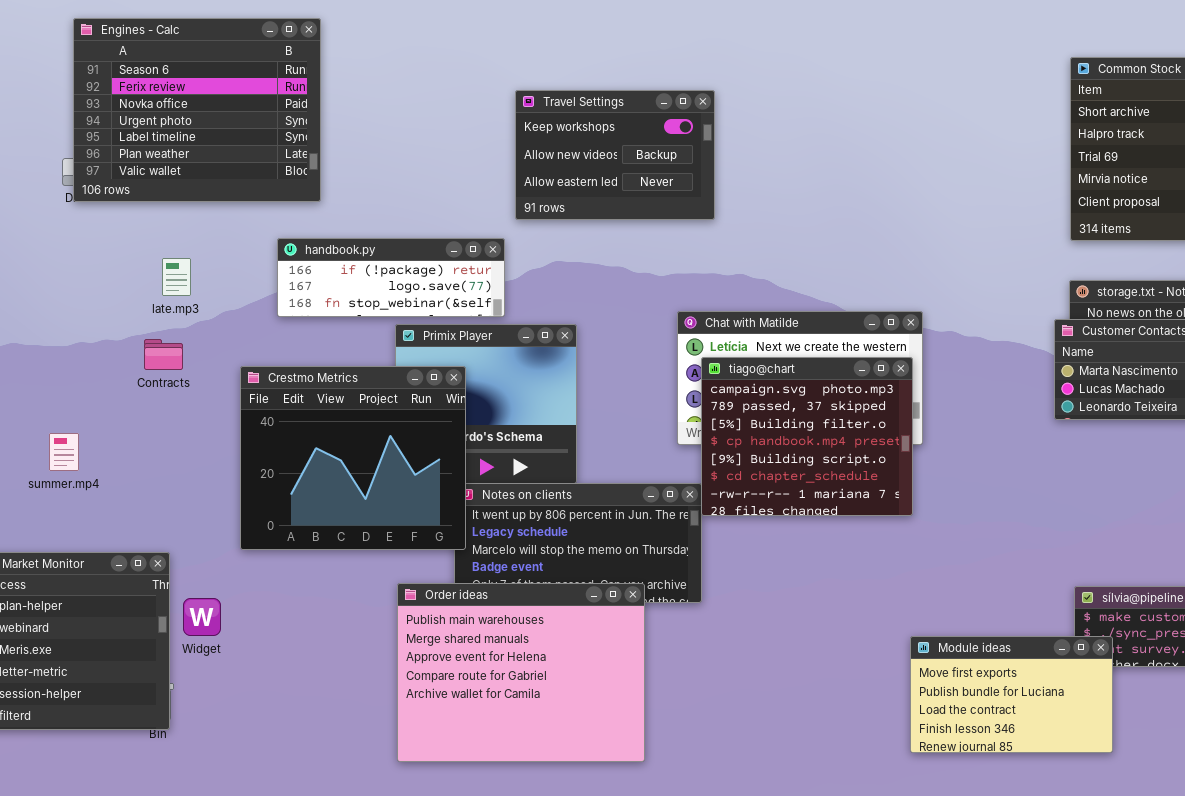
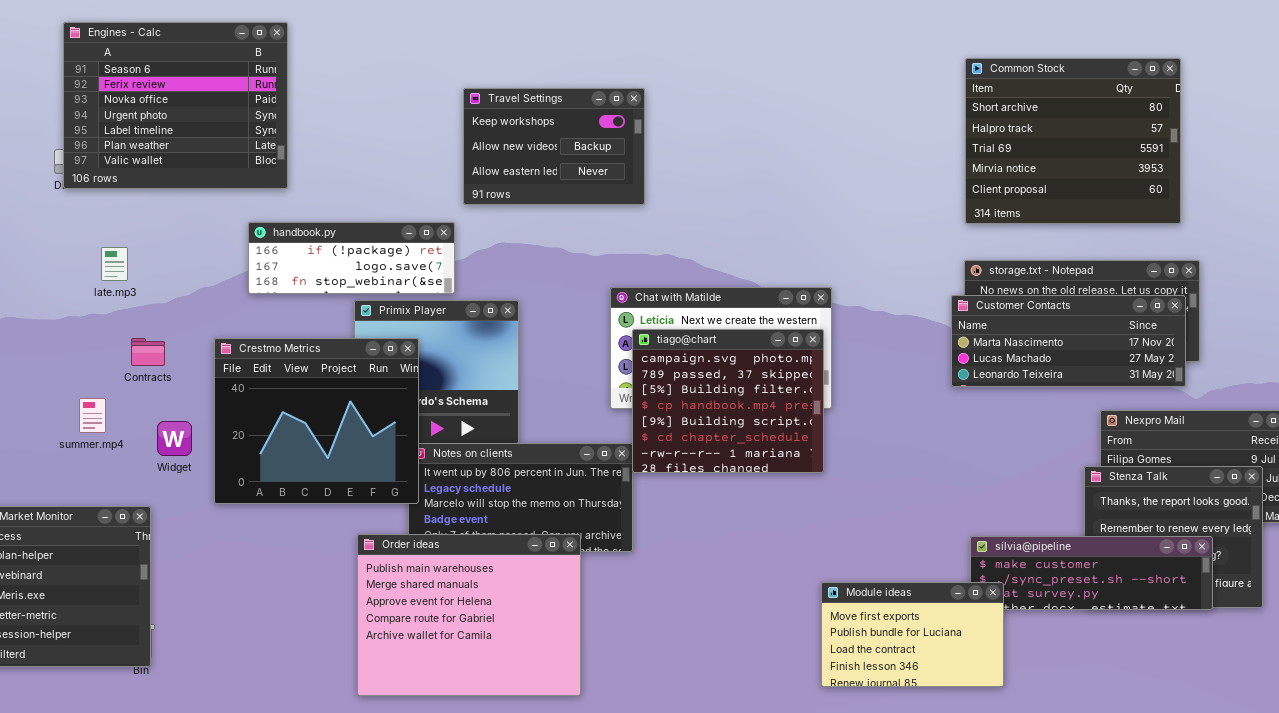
late.mp3: [162,258,191,296] -> [101,247,128,281], moved
Contracts: [144,339,183,370] -> [131,338,165,366], moved
summer.mp4: [49,433,79,471] -> [79,398,106,433], moved
Widget: [183,598,221,636] -> [157,421,192,456], moved

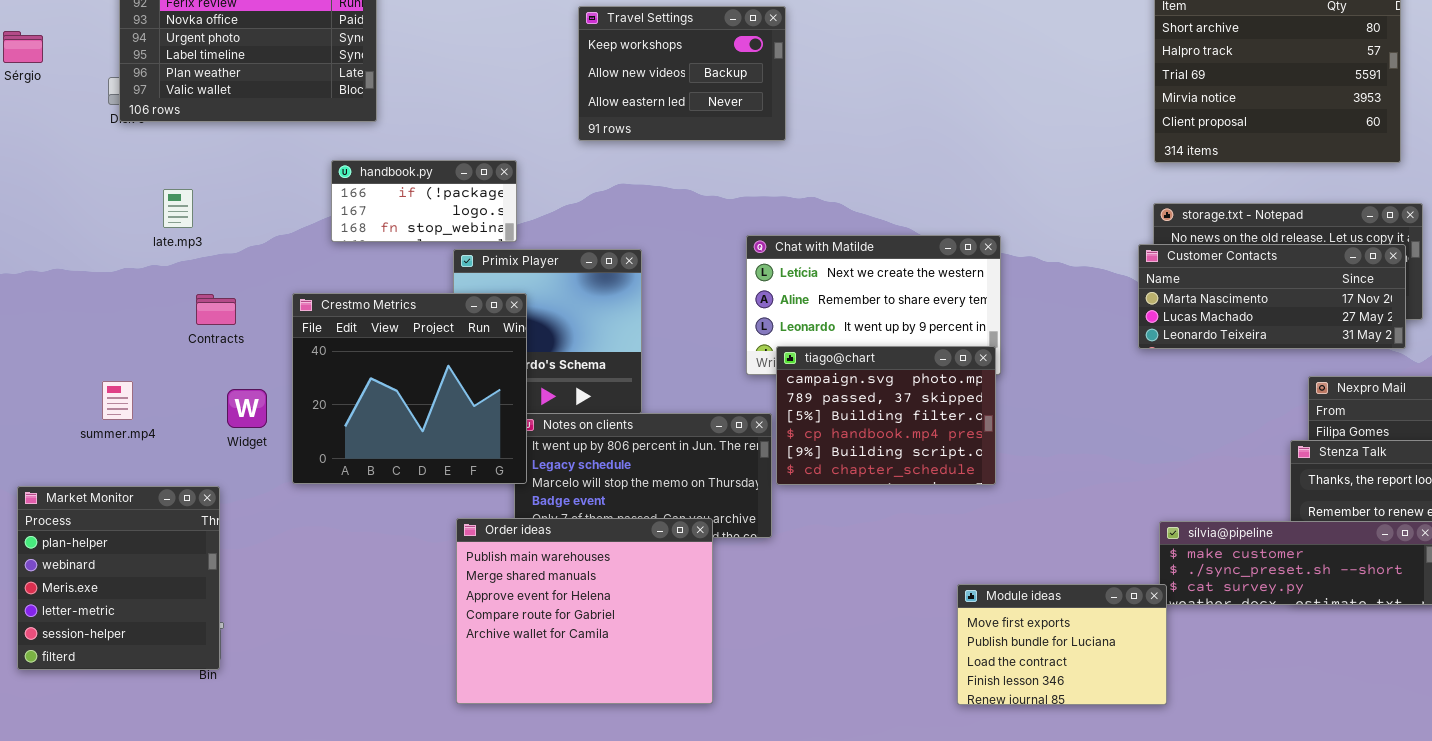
handbook.py: [248,222,455,294] -> [331,160,517,242], resized
tiago@chart: [632,329,824,473] -> [776,346,996,485], moved, resized
summer.mp4: [79,398,106,433] -> [102,381,133,420], moved
Module ideas: [821,582,1004,687] -> [957,584,1167,705], moved

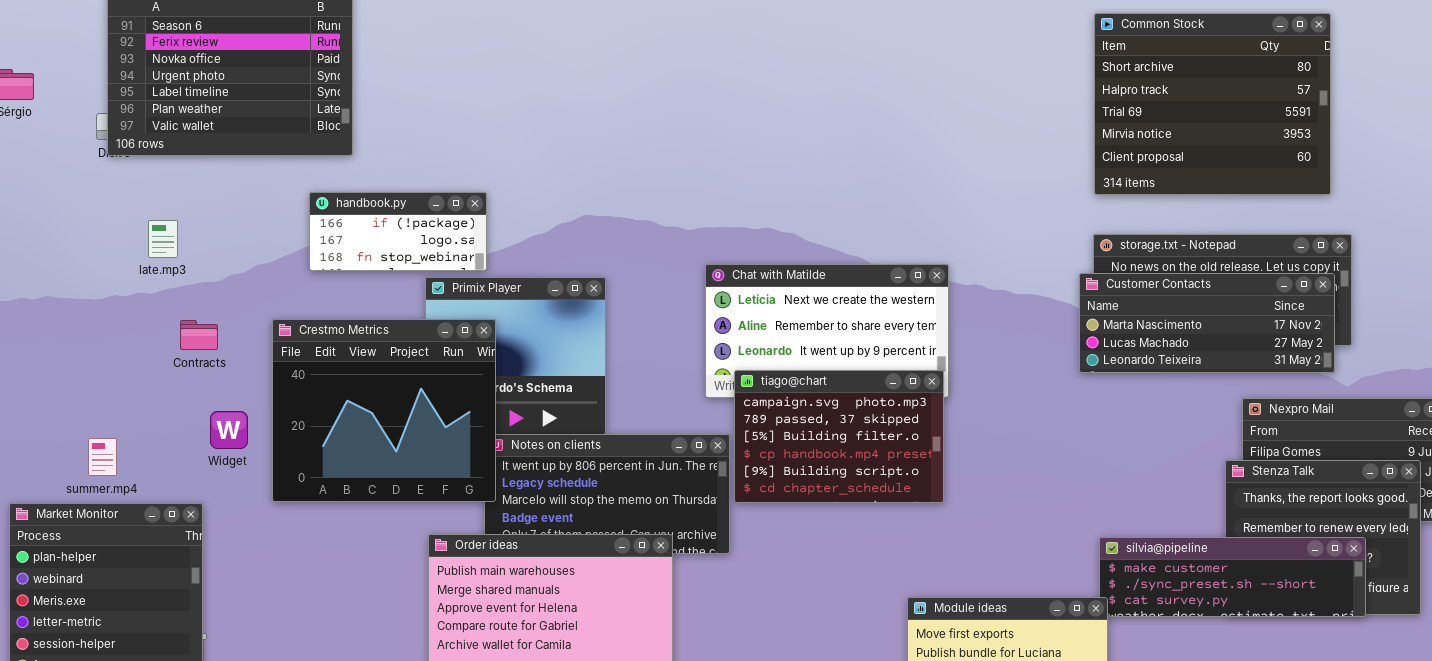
Travel Settings: [578,6,786,141] -> none, closed
summer.mp4: [102,381,133,420] -> [88,438,117,476], moved

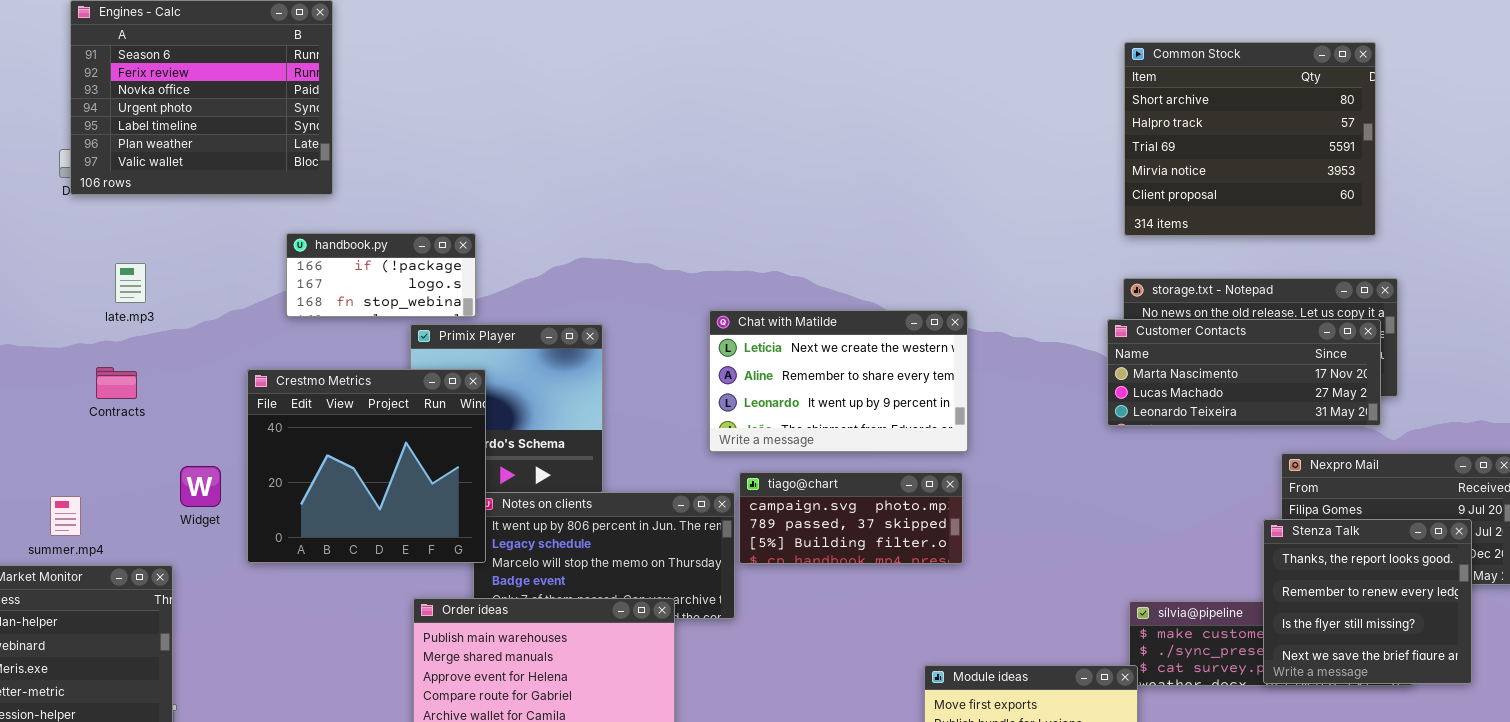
Contracts: [180,320,218,350] -> [96,367,137,399], moved
tiago@chart: [734,370,944,503] -> [739,472,963,564], resized
Stenza Talk: [1225,460,1421,615] -> [1263,519,1472,684], raised

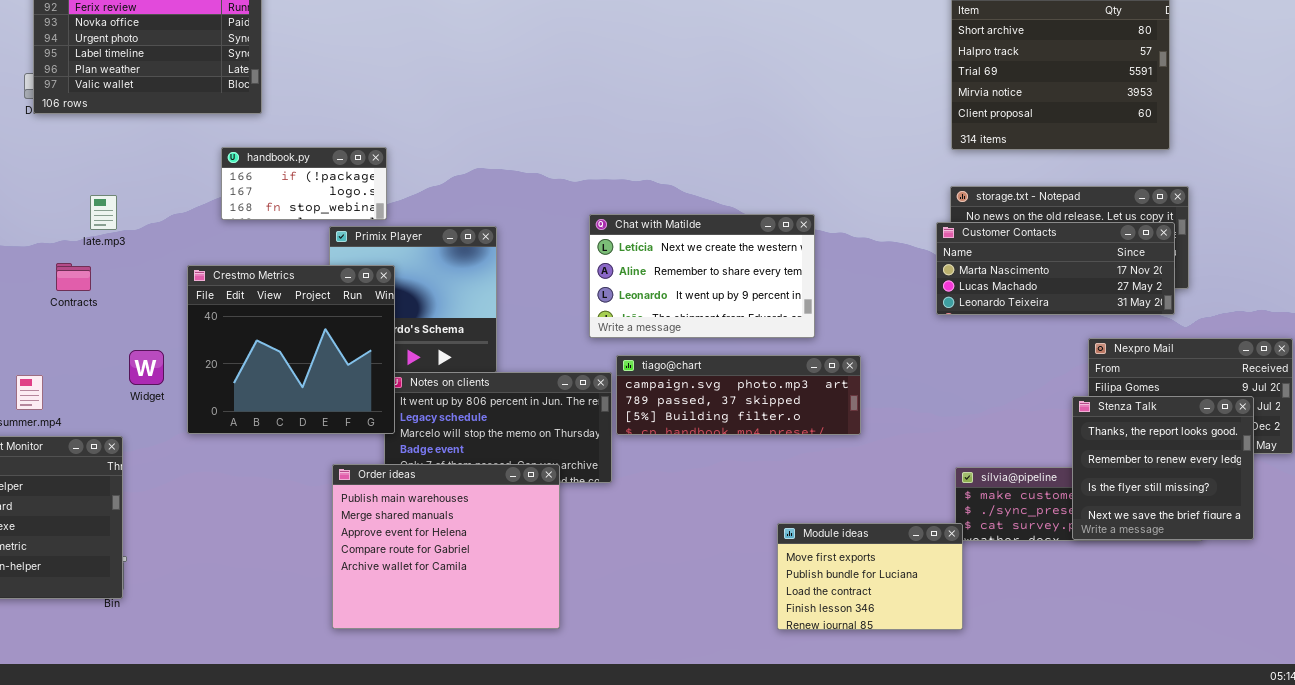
late.mp3: [115,263,146,303] -> [90,195,117,230], moved
tiago@chart: [739,472,963,564] -> [616,355,861,435], resized

